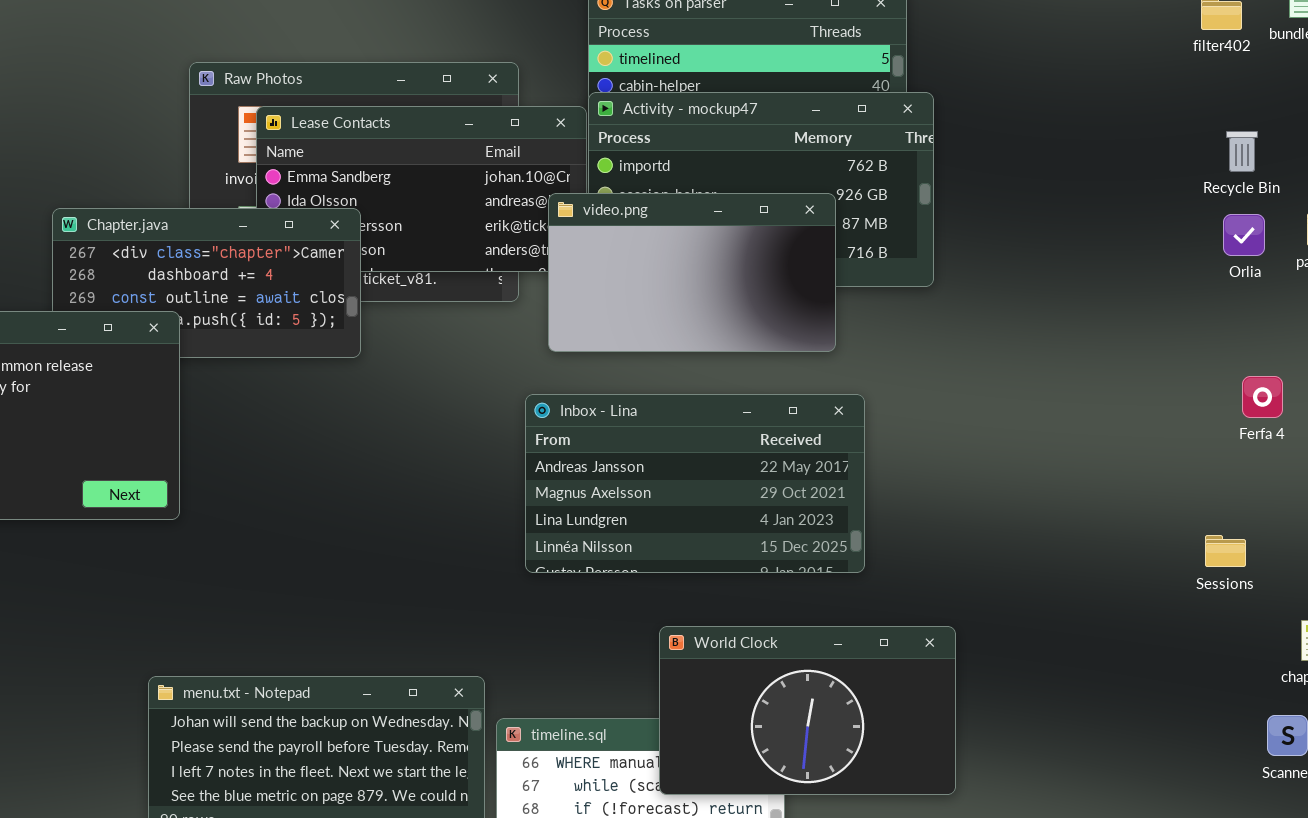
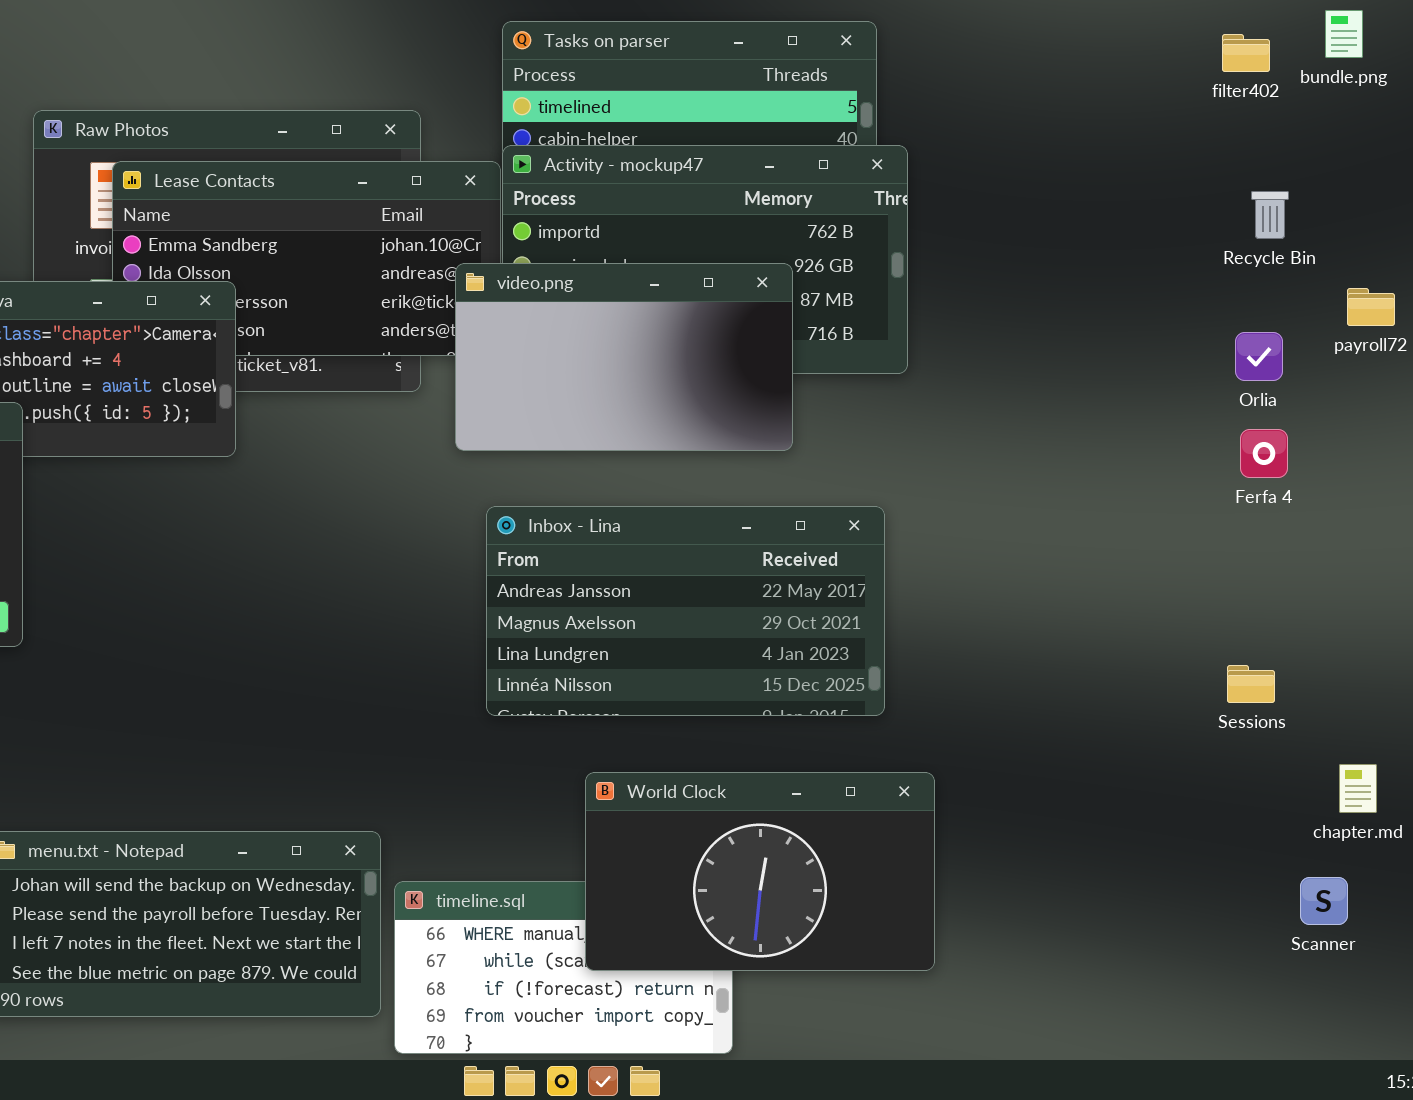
Orlia: [1223,214,1265,256] -> [1235,332,1283,381], moved
Ferfa 4: [1242,376,1283,418] -> [1240,429,1288,478], moved
Inbox - Lina: [525,394,865,573] -> [486,506,885,716], moved

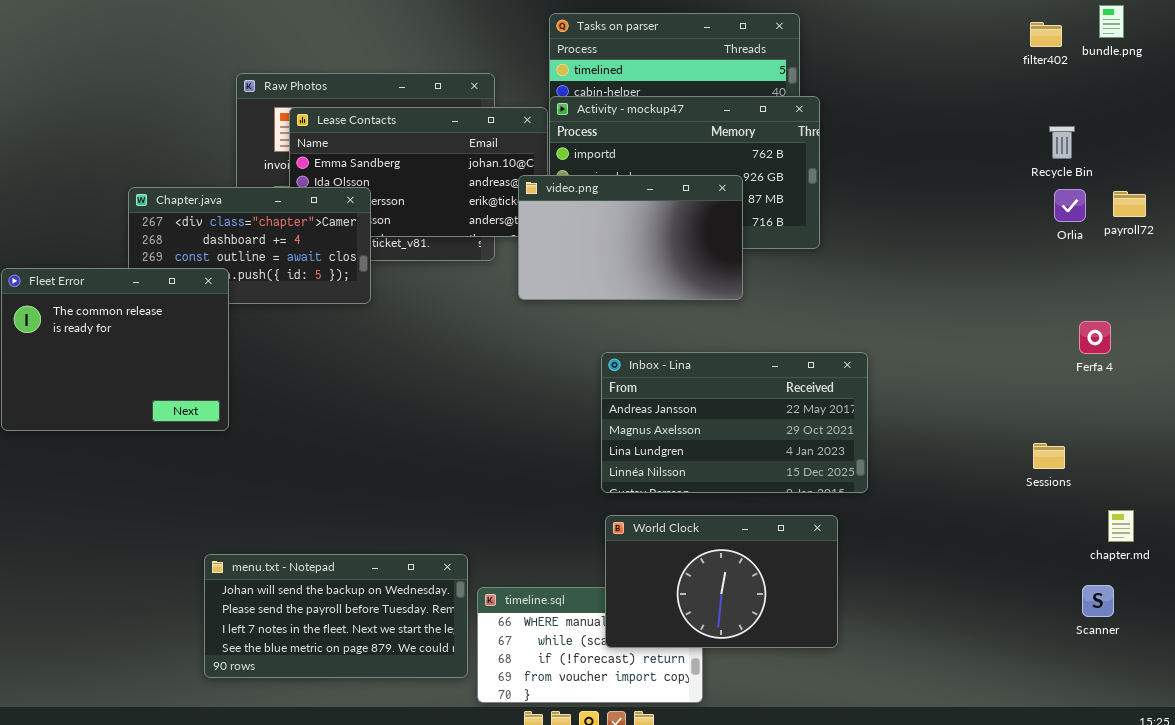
Orlia: [1235,332,1283,381] -> [1054,189,1086,222], moved
Ferfa 4: [1240,429,1288,478] -> [1079,321,1111,354], moved
Inbox - Lina: [486,506,885,716] -> [601,352,868,493], moved

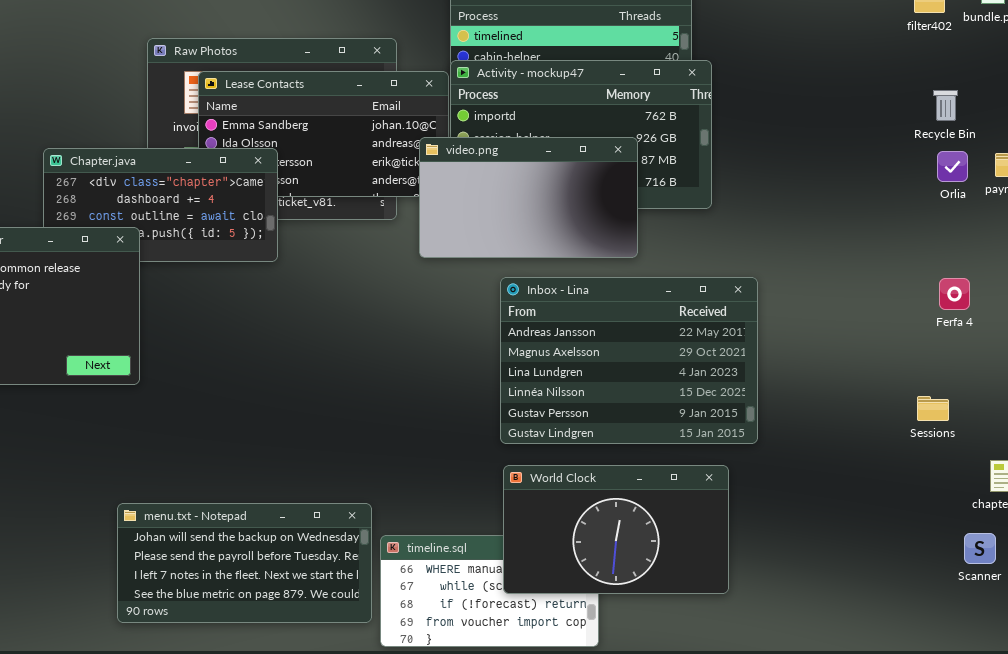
Ferfa 4: [1079,321,1111,354] -> [939,278,970,310], moved
Inbox - Lina: [601,352,868,493] -> [500,277,758,444], resized

